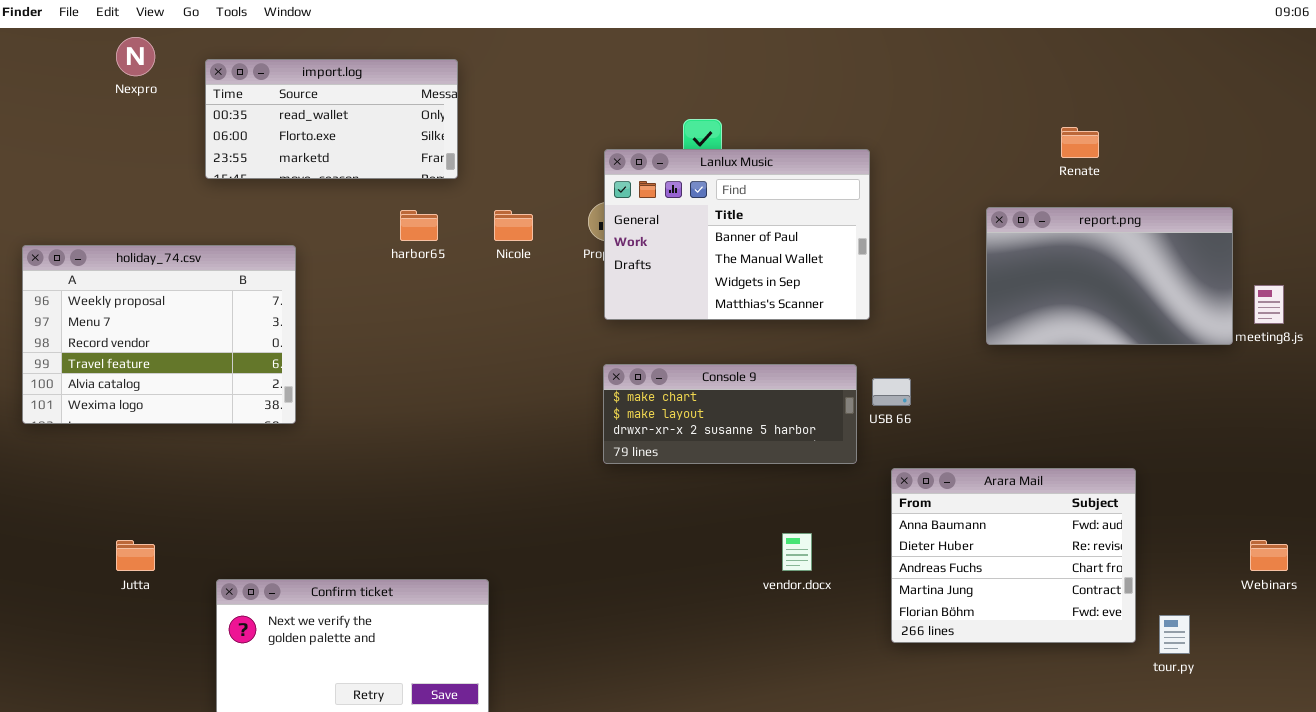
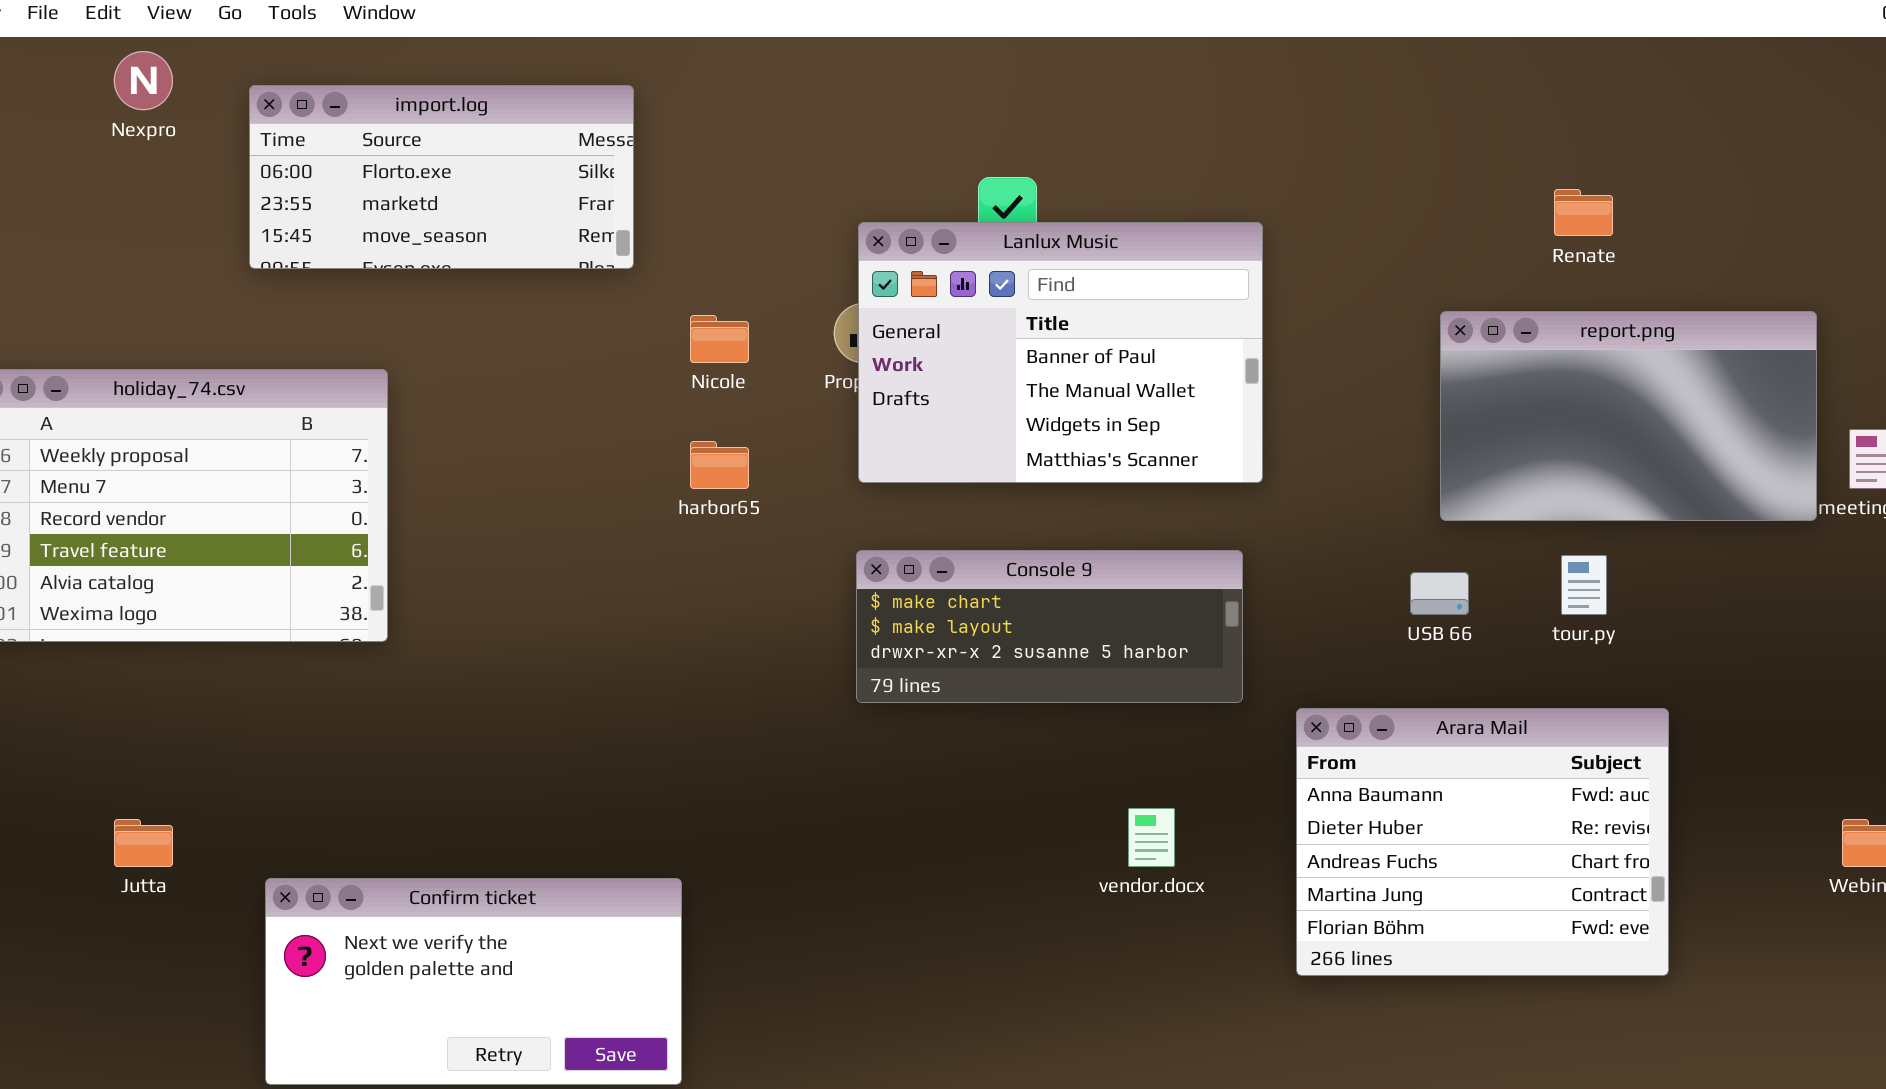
import.log: [205,59,458,179] -> [249,85,634,269], scrolled down 1 row
harbor65: [400,210,438,241] -> [690,441,749,489], moved
USB 66: [872,378,911,406] -> [1410,572,1469,615], moved
tour.py: [1159,615,1190,654] -> [1561,555,1607,615], moved

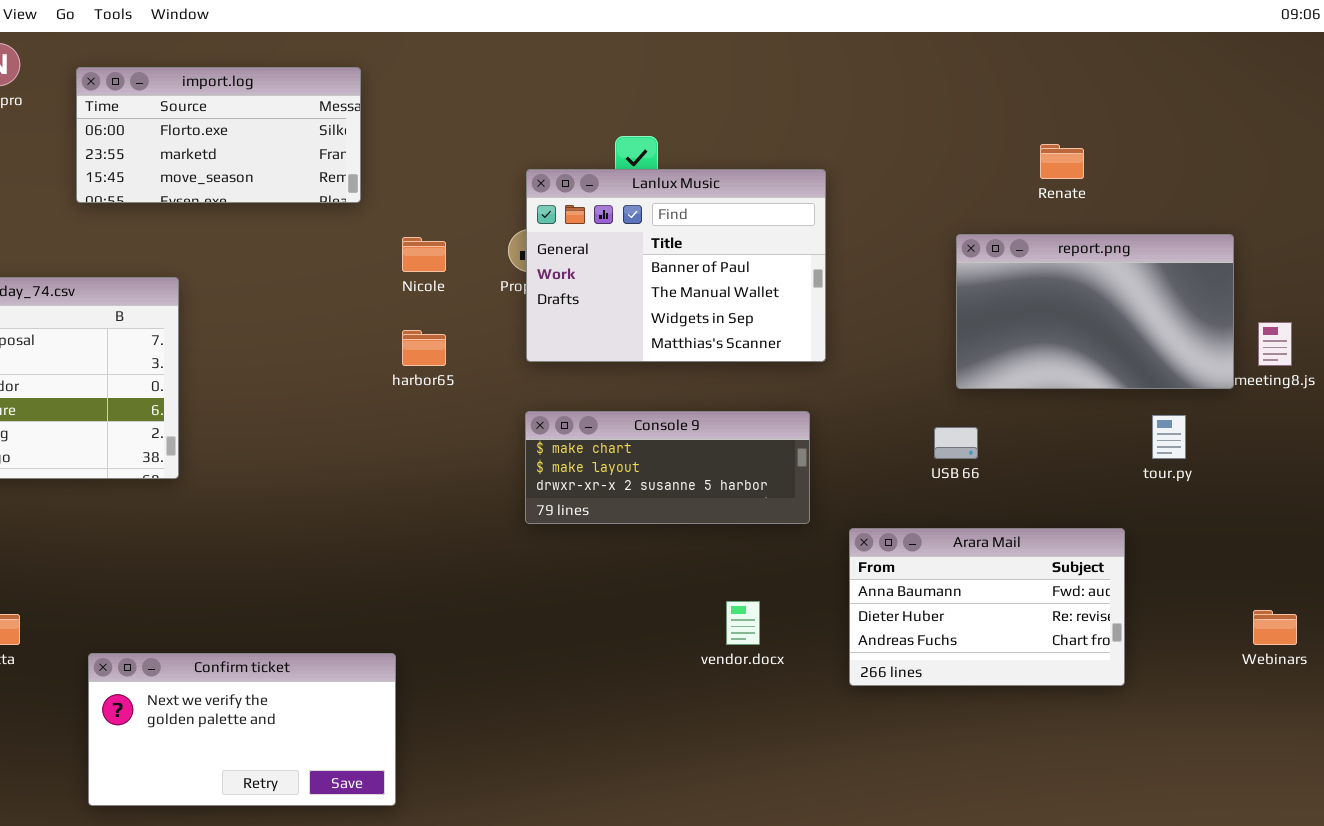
tour.py: [1561,555,1607,615] -> [1152,415,1186,459], moved
Arara Mail: [1296,708,1669,976] -> [849,528,1125,686], resized

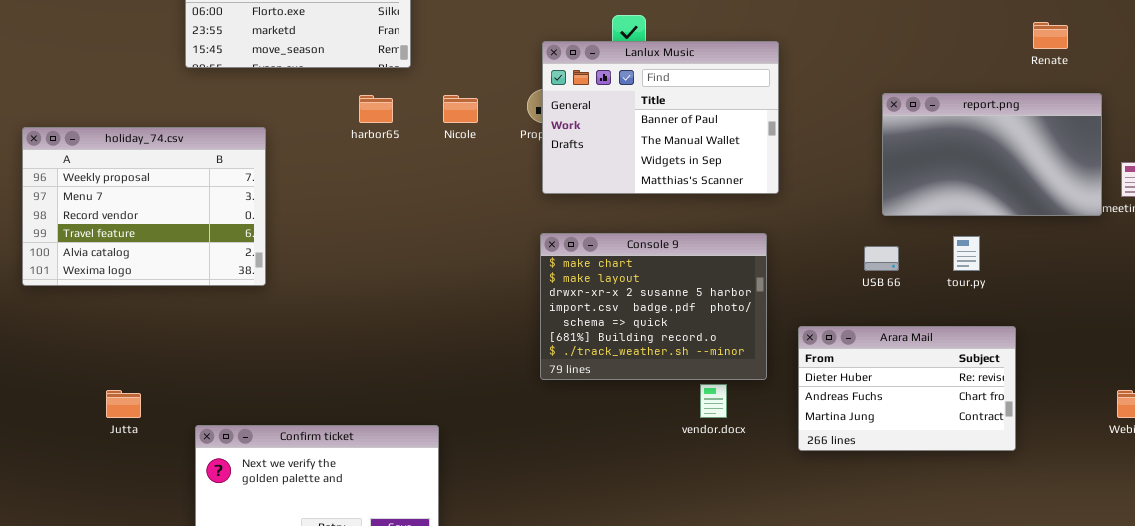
Renate: [1040,144,1084,179] -> [1033,22,1068,49], moved
harbor65: [402,330,446,366] -> [359,95,393,123], moved
Console 9: [525,411,810,524] -> [540,233,767,380], resized
tour.py: [1152,415,1186,459] -> [953,236,980,271], moved
Arara Mail: [849,528,1125,686] -> [798,326,1016,451], scrolled down 1 row

